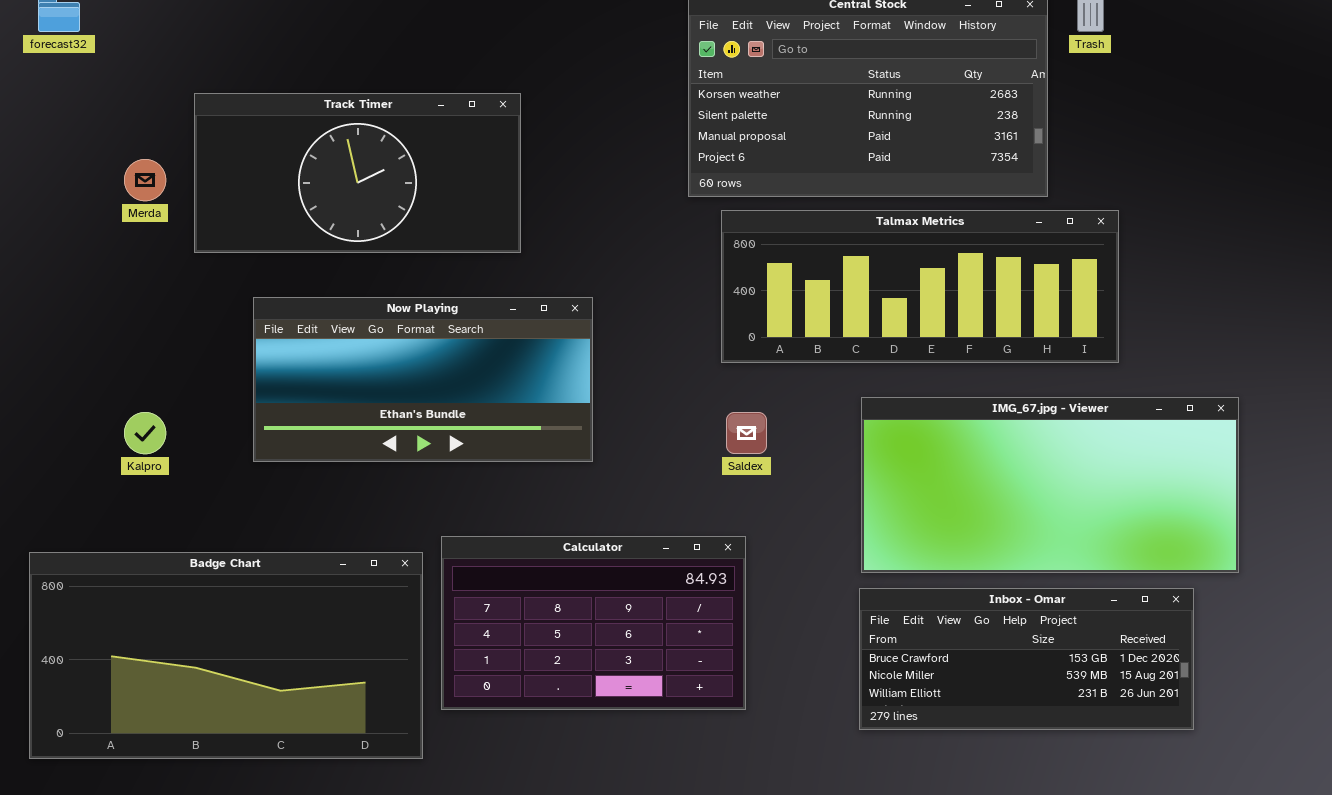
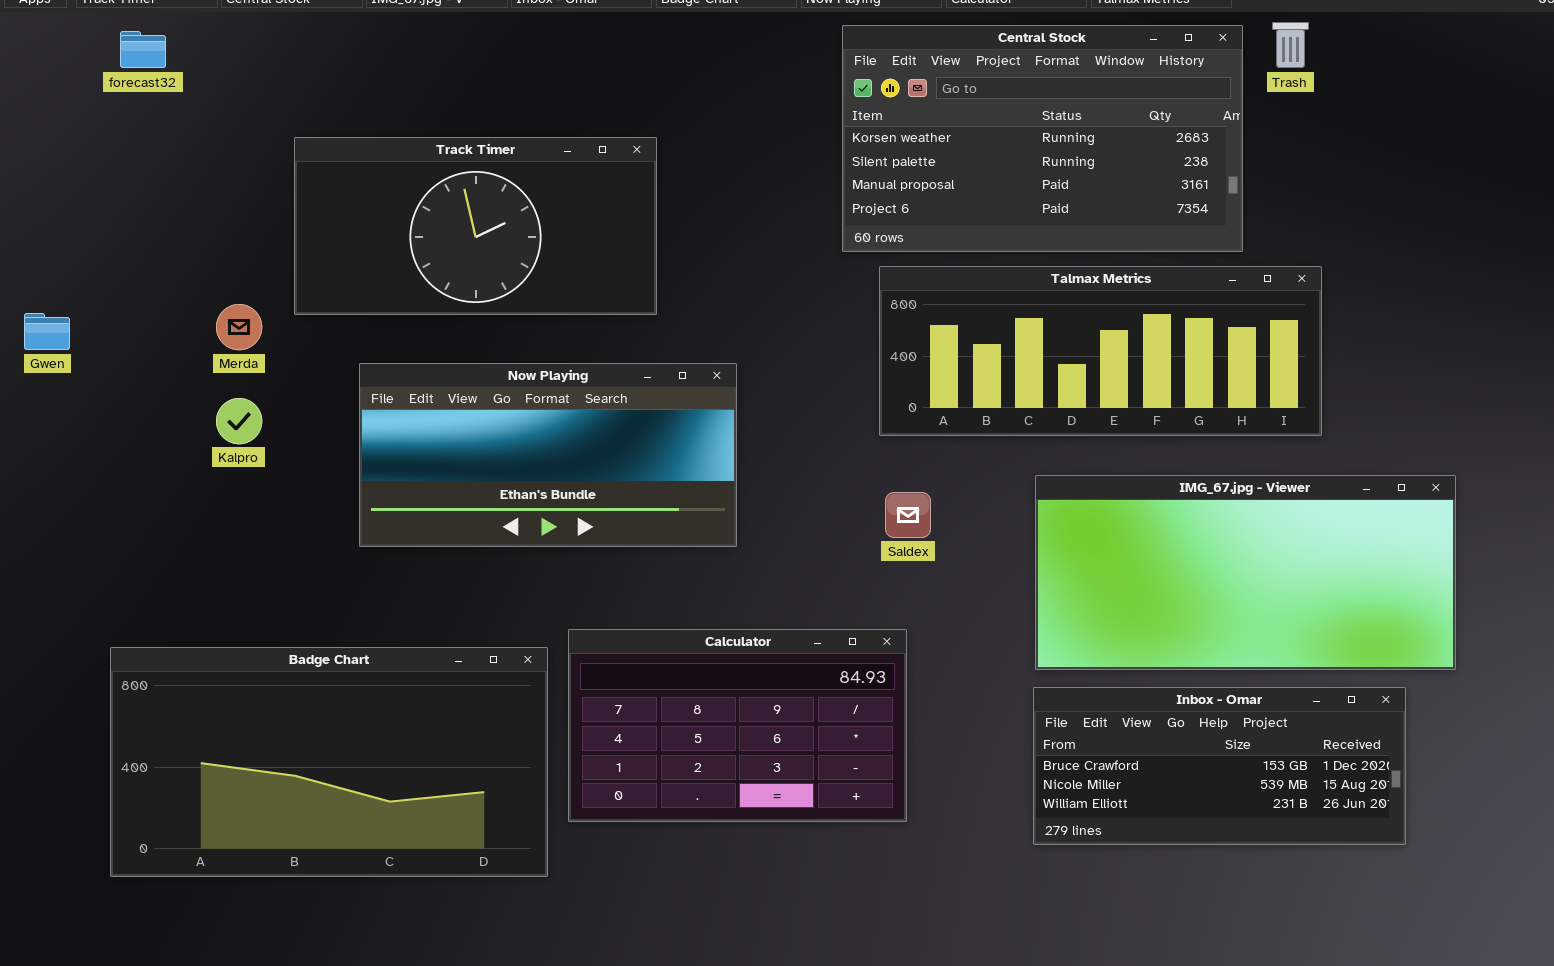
Merda: [124,159,166,201] -> [216,304,262,350], moved
Kalpro: [124,412,166,454] -> [216,398,262,444], moved

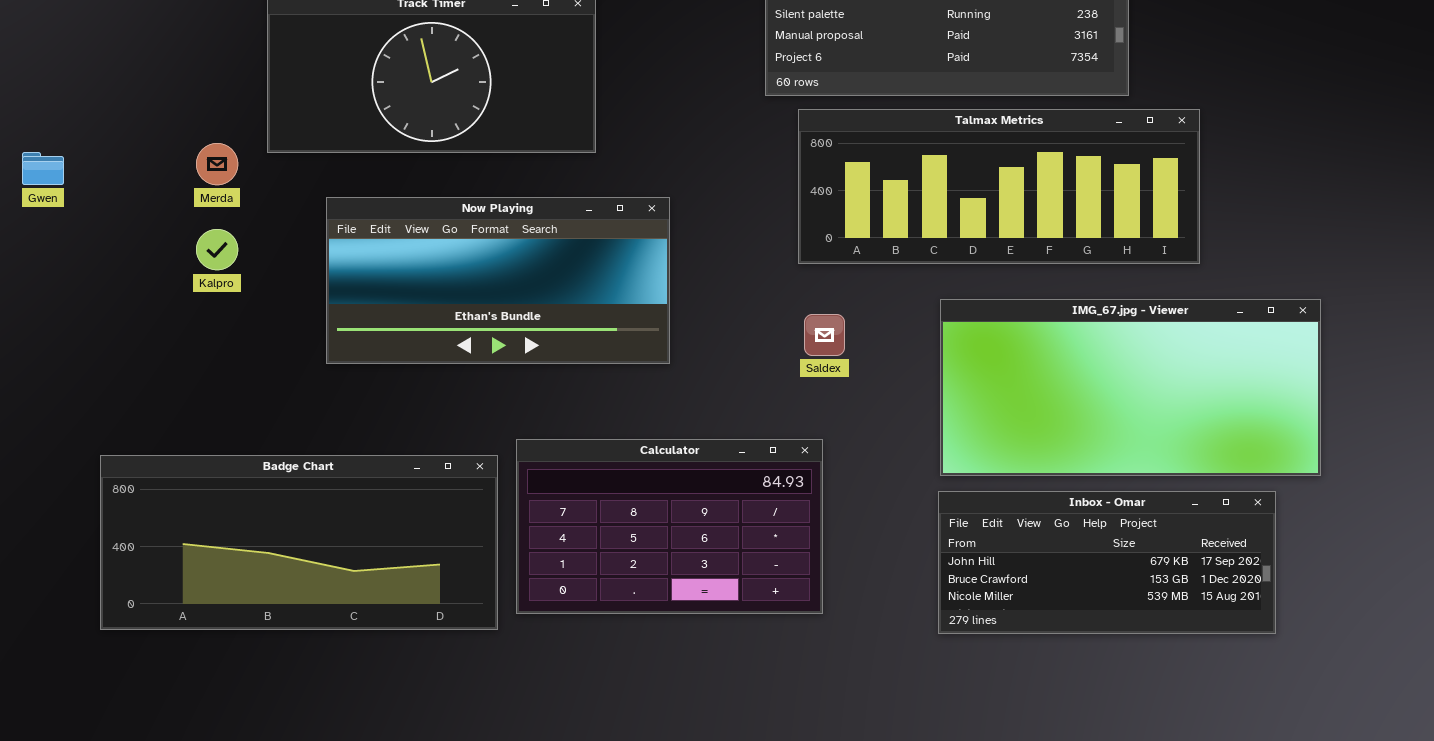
Badge Chart: [110,647,548,877] -> [100,455,498,630], resized
Inbox - Omar: [1033,687,1406,845] -> [938,491,1276,634], scrolled up 1 row

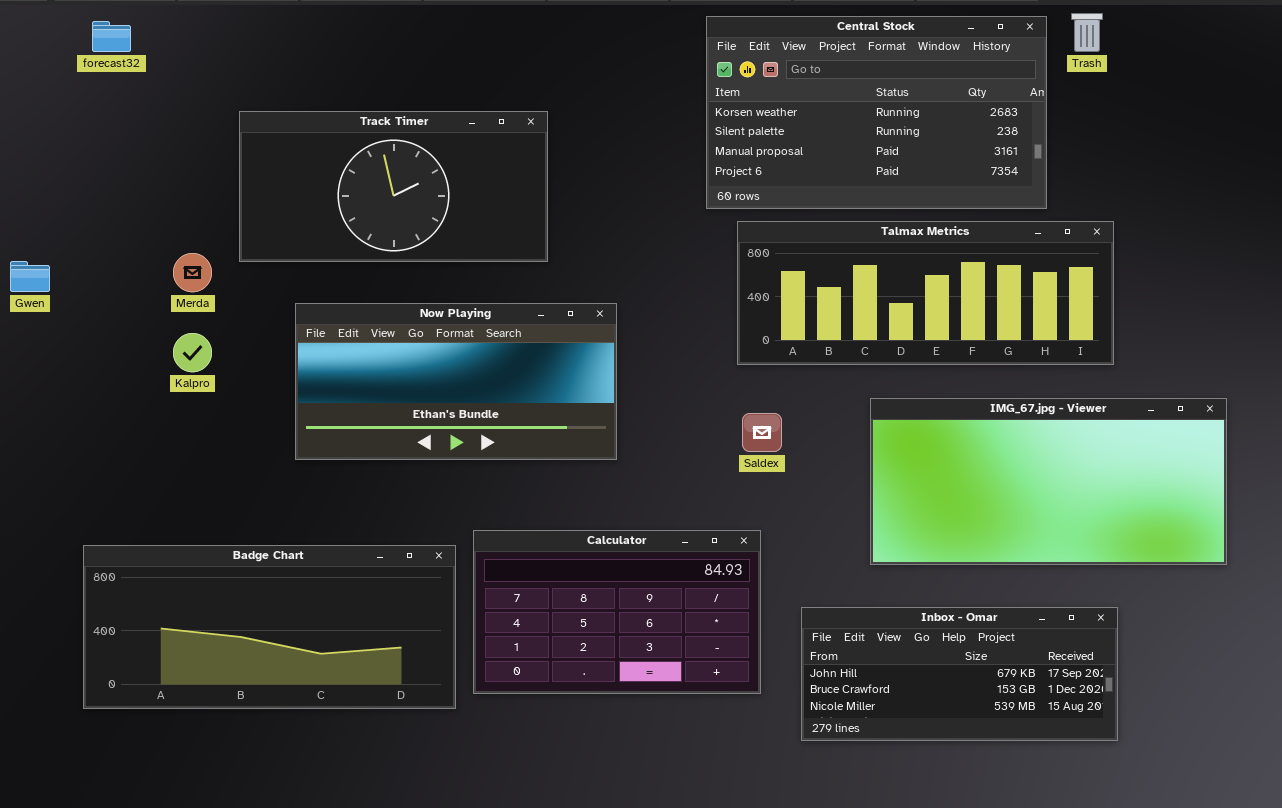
Inbox - Omar: [938,491,1276,634] -> [801,607,1118,741], moved

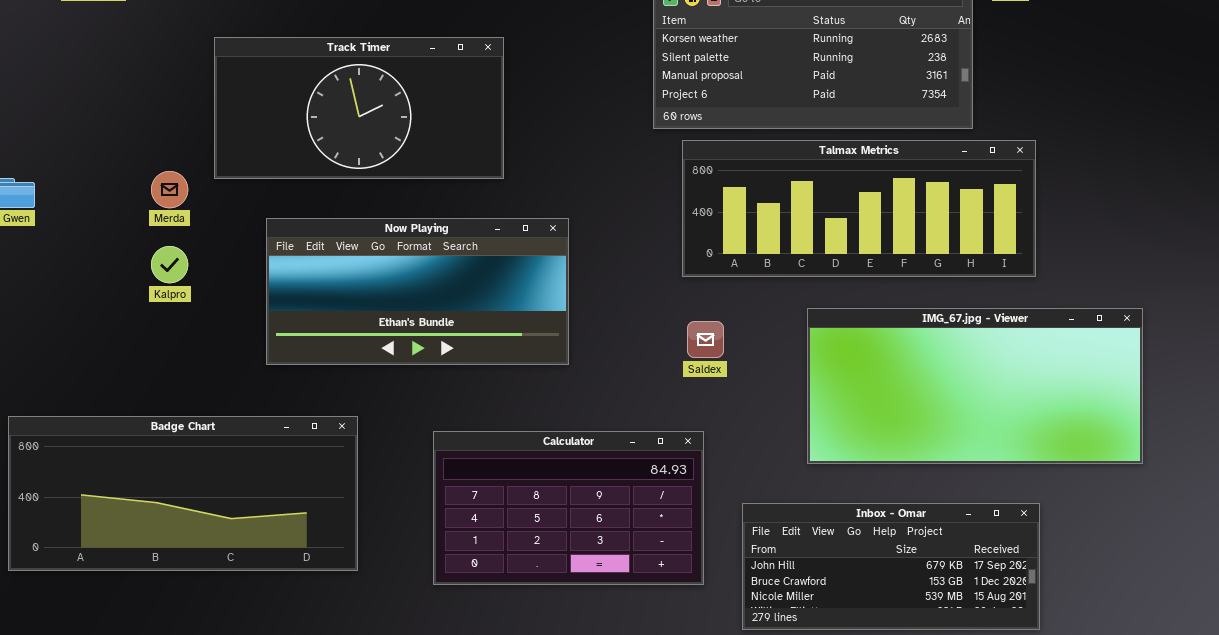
Badge Chart: [83,545,456,709] -> [8,416,358,571], moved

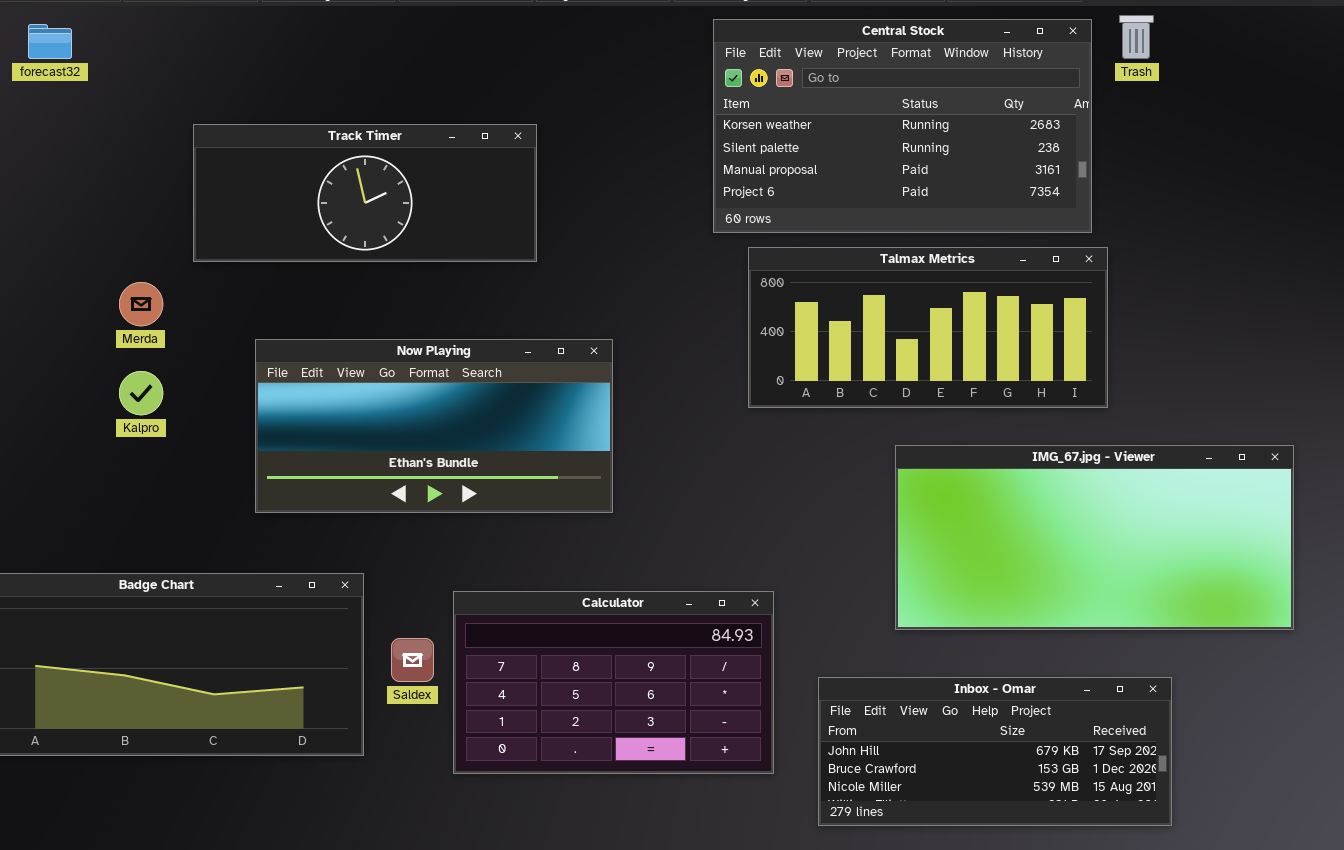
Track Timer: [214,37,504,179] -> [193,124,537,262], resized
Talmax Metrics: [682,140,1036,277] -> [748,247,1108,408], resized
Saldex: [687,321,724,358] -> [391,638,434,682], moved

